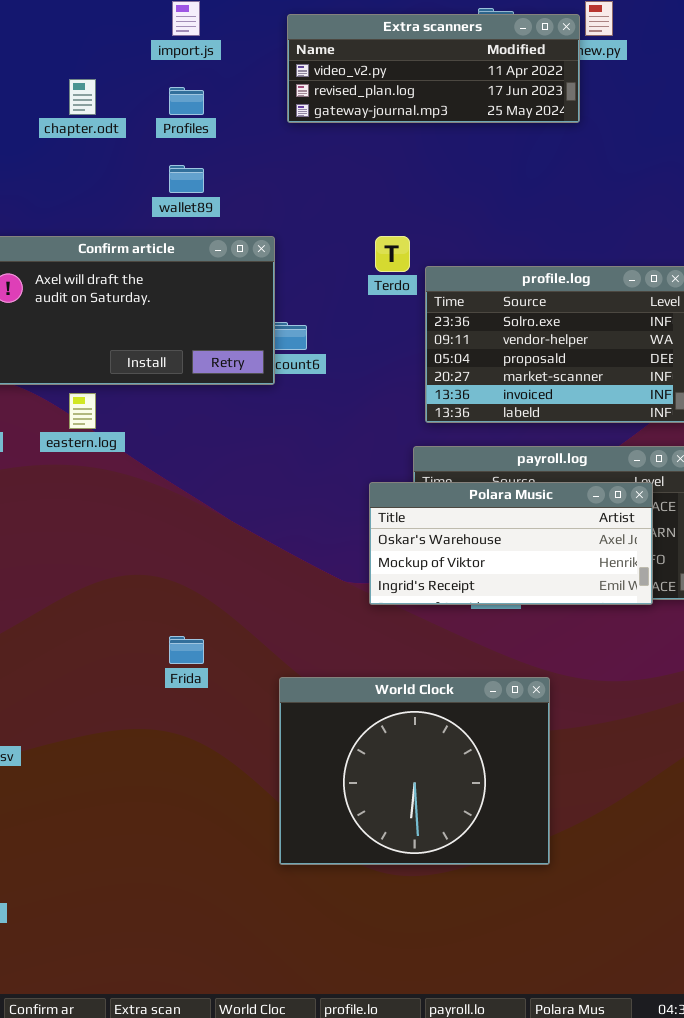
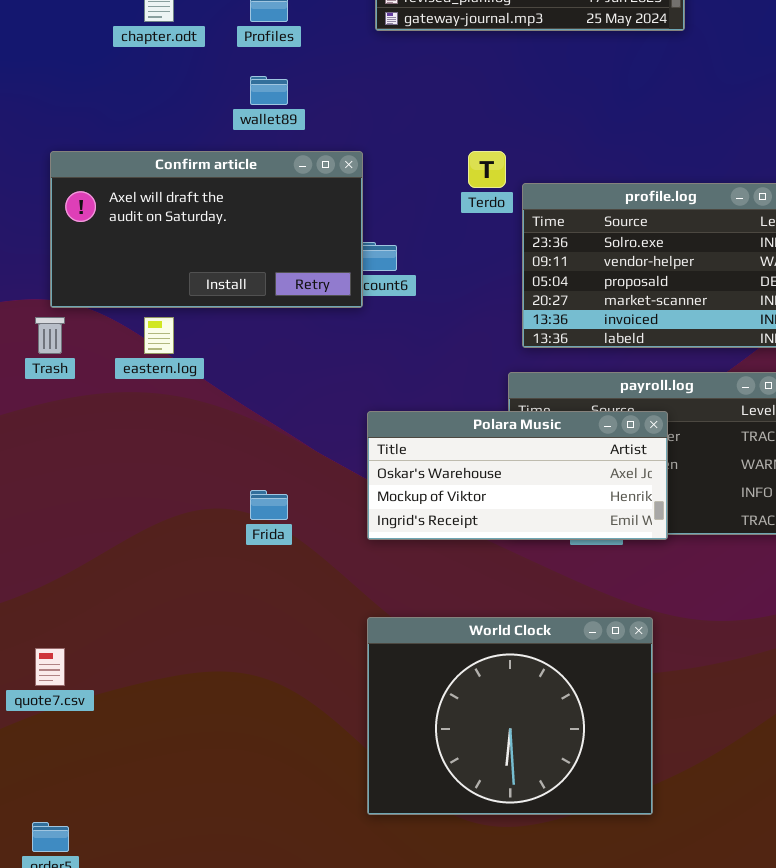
Polara Music: [369,482,653,605] -> [367,411,668,540], moved
Frida: [169,636,204,664] -> [250,490,288,520], moved

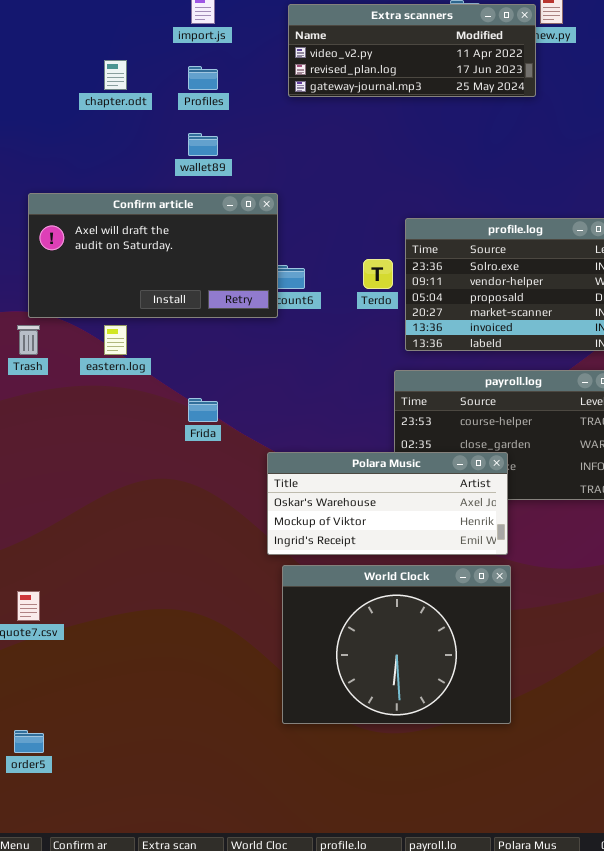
Terdo: [468,151,506,188] -> [363,259,393,289], moved
Polara Music: [367,411,668,540] -> [267,452,508,555], moved
Frida: [250,490,288,520] -> [188,398,218,422], moved

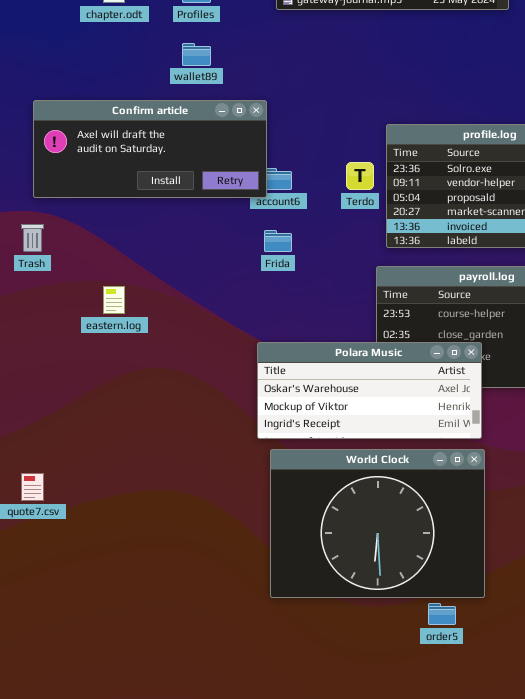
Confirm article: [28,193,278,318] -> [33,100,267,198], resized
eastern.log: [104,325,127,355] -> [103,286,125,314], moved
Frida: [188,398,218,422] -> [264,230,292,252], moved
order5: [14,730,44,753] -> [428,603,456,625], moved

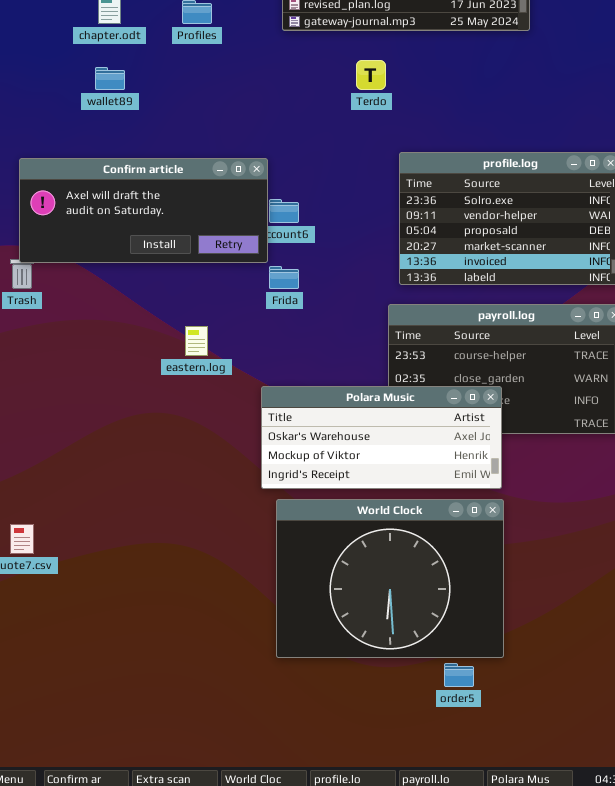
wallet89: [182,43,211,66] -> [95,67,125,90], moved
Confirm article: [33,100,267,198] -> [19,158,268,263], moved
Terdo: [346,162,374,190] -> [356,60,386,90], moved
eastern.log: [103,286,125,314] -> [185,326,208,356], moved

